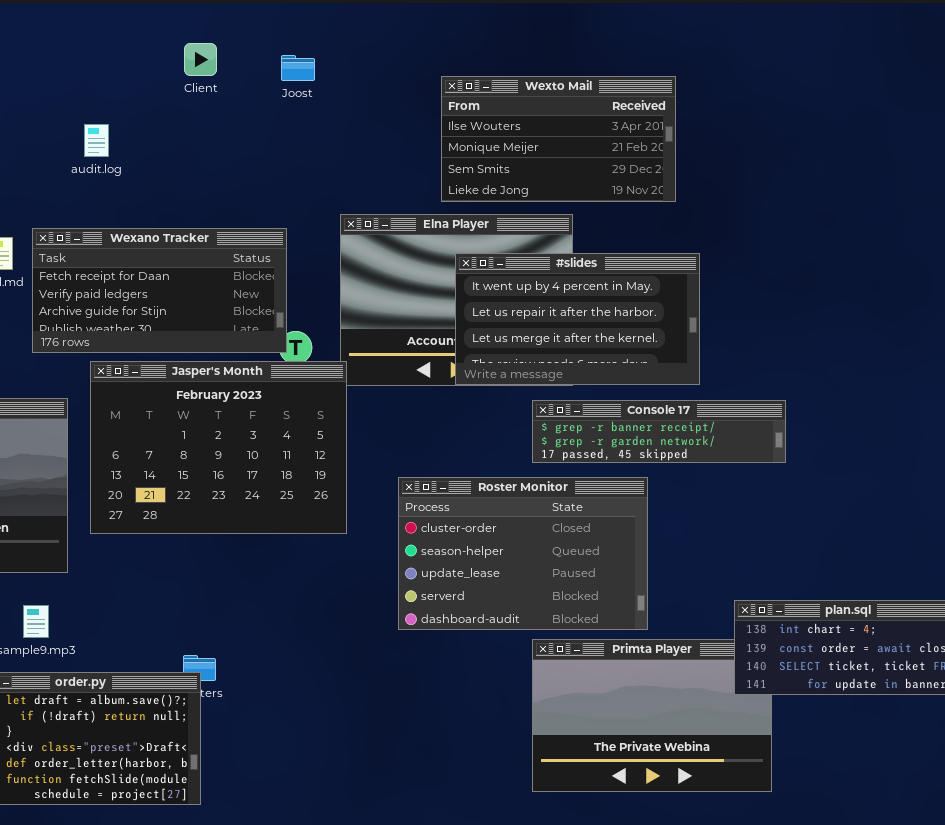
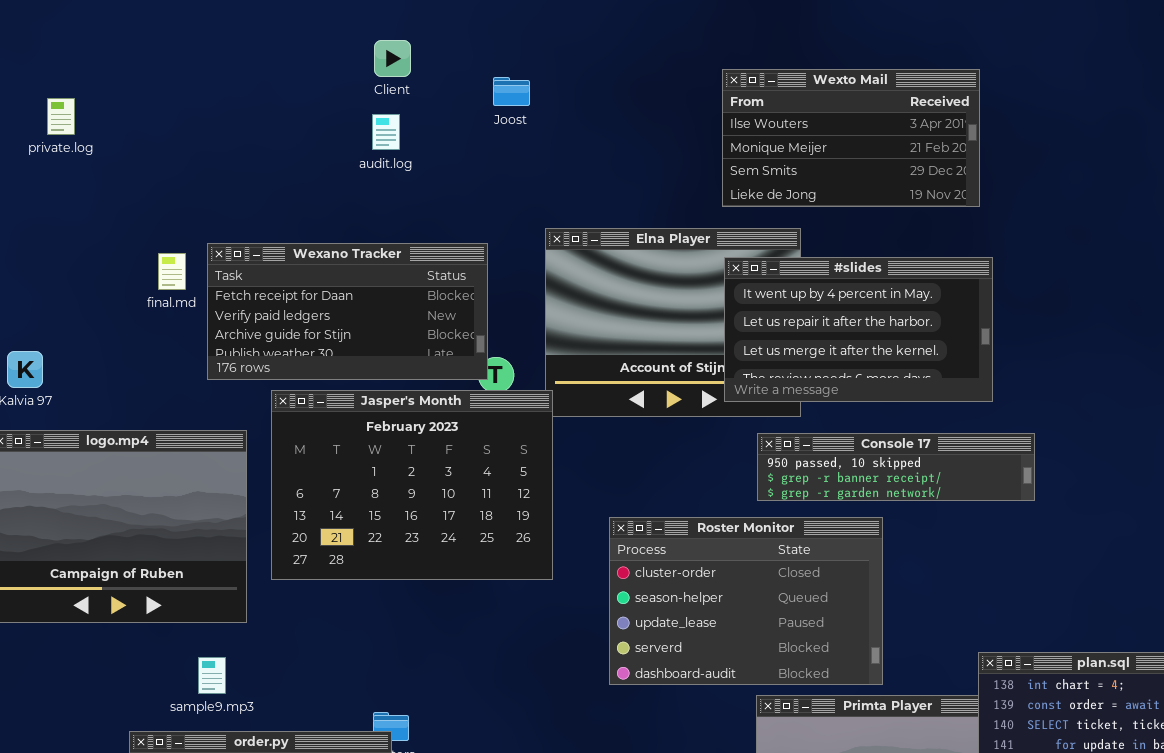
Joost: [281,55,315,81] -> [493,77,530,106], moved
Wexto Mail: [441,76,676,202] -> [722,69,980,207], moved
audit.log: [84,124,109,157] -> [372,114,400,150], moved
#slides: [455,253,700,385] -> [724,257,993,402], moved
Console 17: [532,400,786,463] -> [757,433,1035,501], scrolled up 1 row

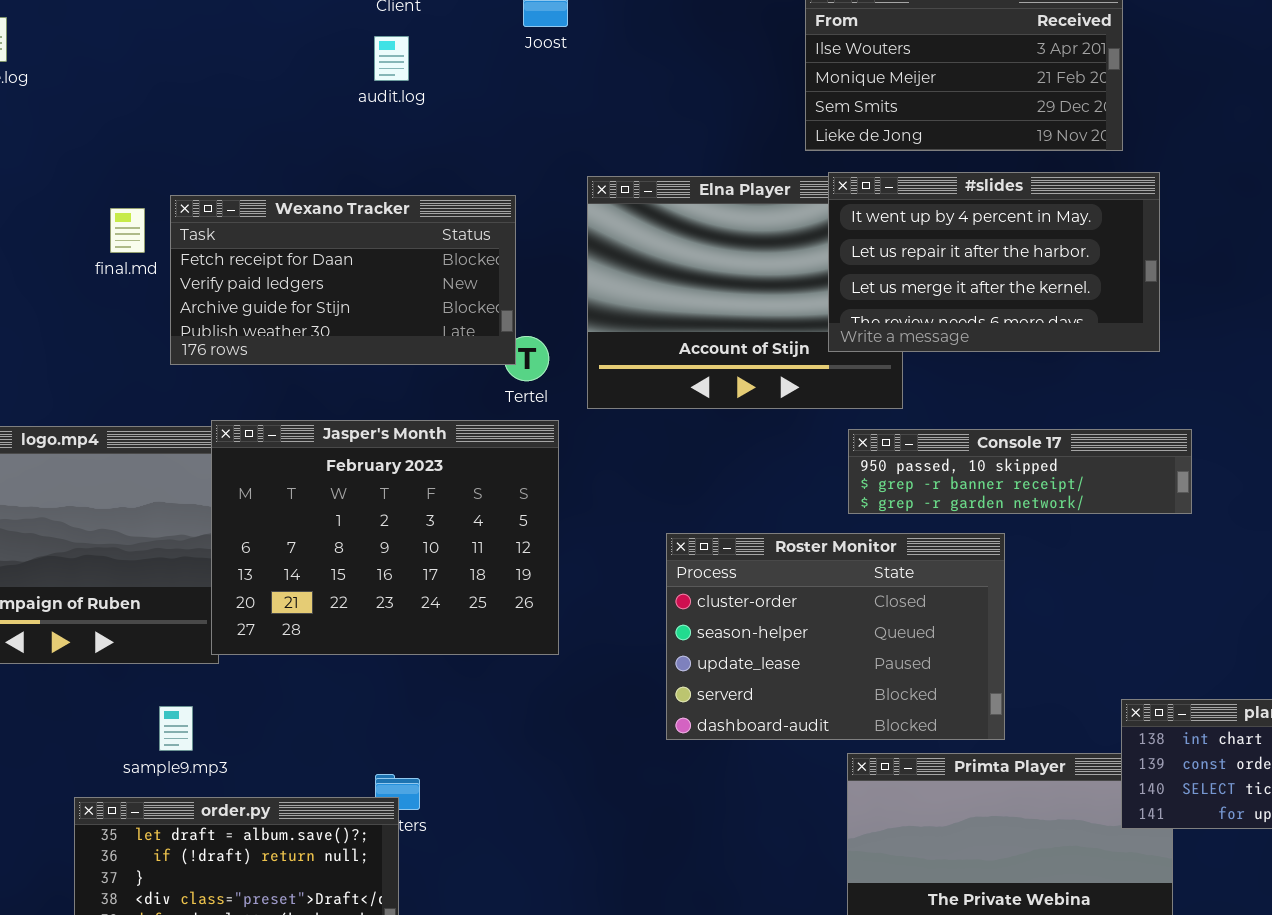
#slides: [724,257,993,402] -> [828,172,1160,352], moved
Jasper's Month: [271,390,553,580] -> [211,420,559,655], moved

